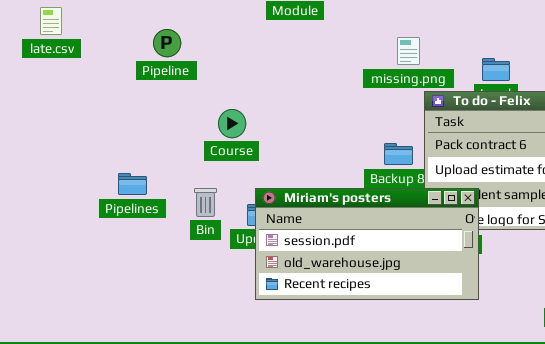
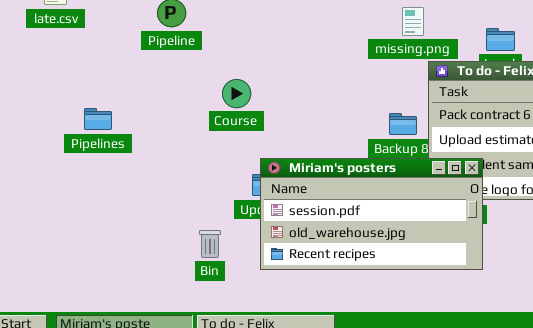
Pipelines: [118,173,147,195] -> [84,108,112,130], moved
Bin: [194,188,217,217] -> [199,230,221,258], moved

